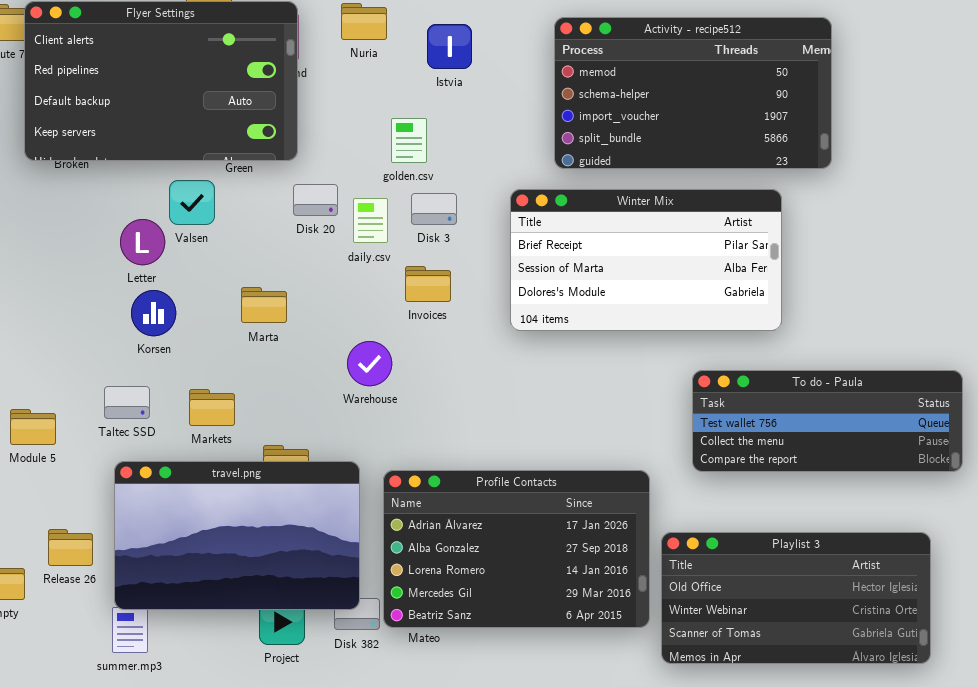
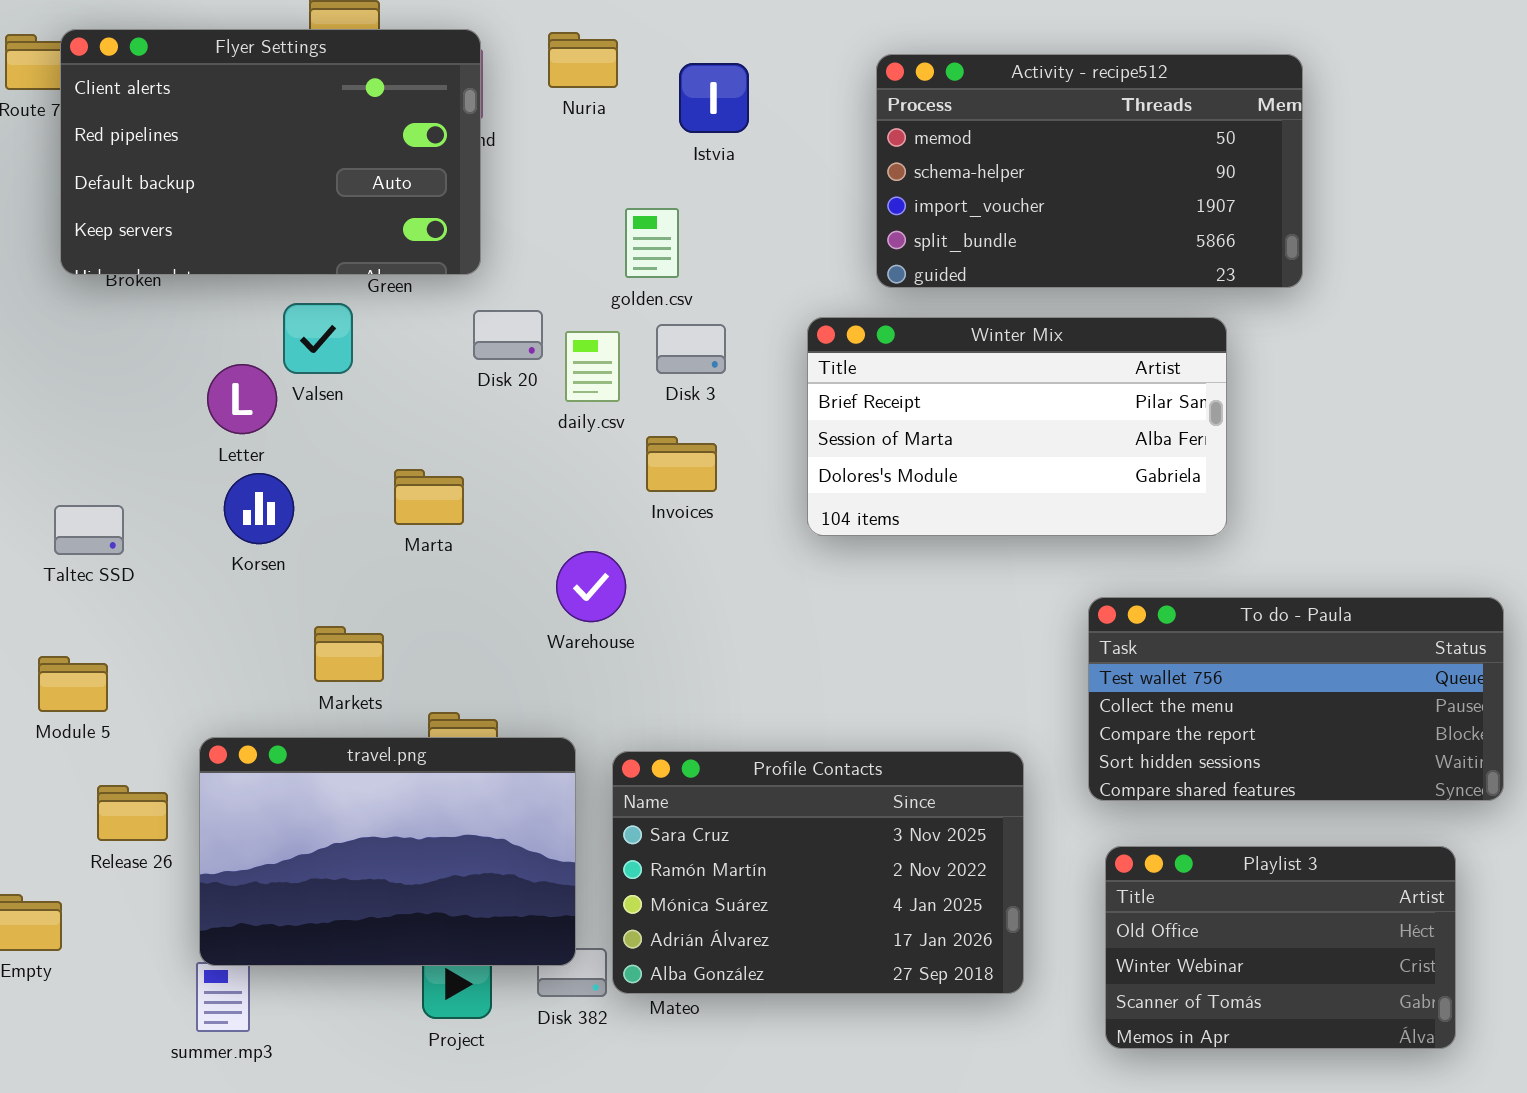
To do - Paula: [692,370,963,472] -> [1088,597,1504,801], resized
Taltec SSD: [104,386,150,419] -> [54,505,124,555], moved
Profile Contacts: [383,470,650,628] -> [612,751,1024,994], scrolled up 3 rows
Release 26: [48,529,93,566] -> [97,785,168,841], moved
Playlist 3: [661,532,931,664] -> [1105,846,1456,1049], resized

